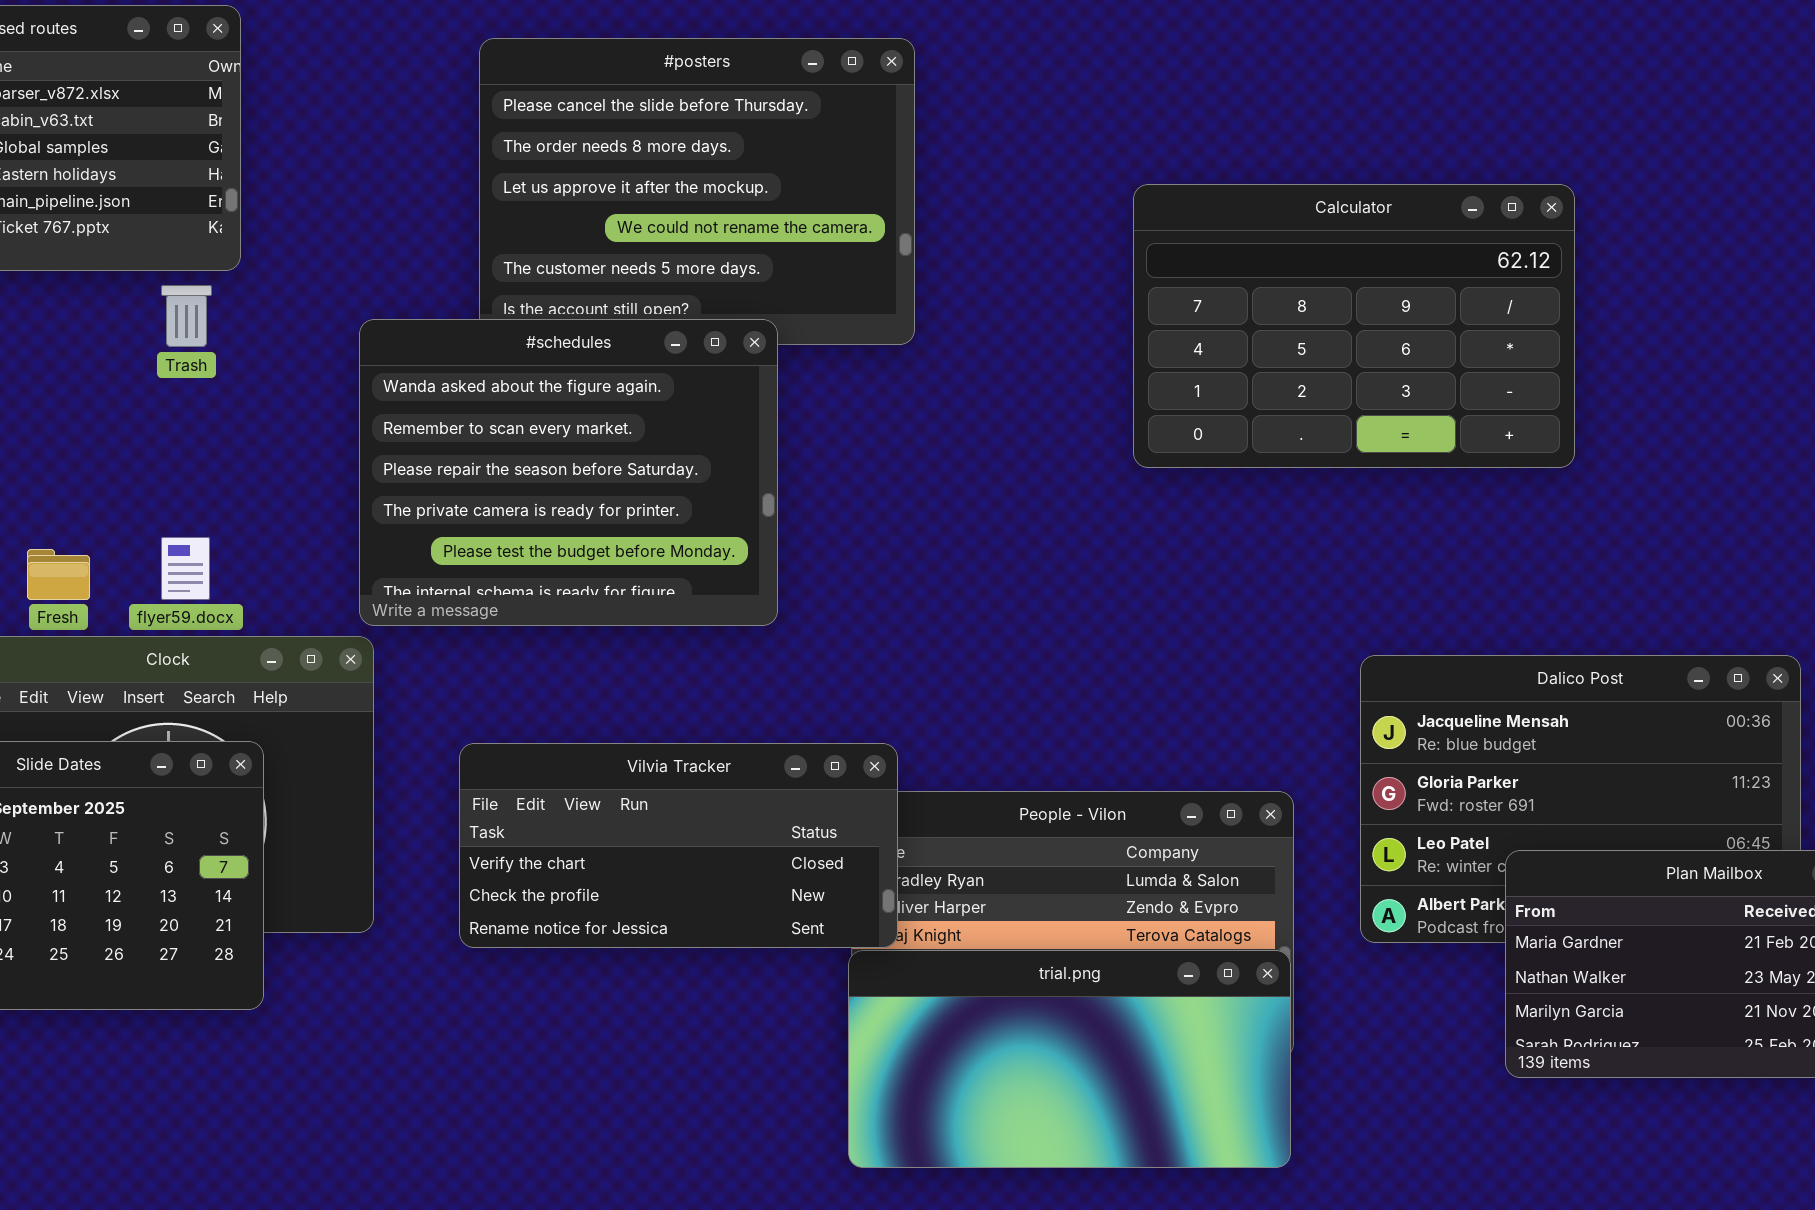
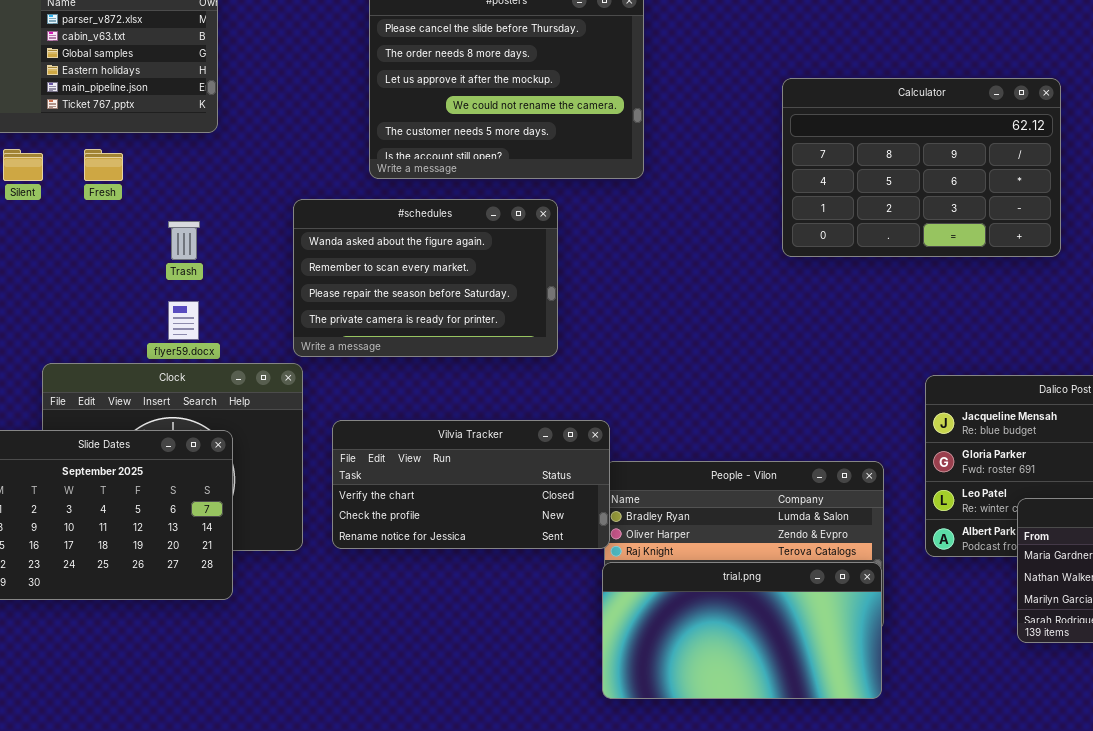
Trash: [161,285,212,347] -> [168,221,200,260], moved
#schedules: [359,319,778,626] -> [293,199,558,357], resized
Fresh: [27,549,90,600] -> [84,149,123,181], moved
Vilvia Tracker: [459,743,898,948] -> [332,420,610,549], moved

